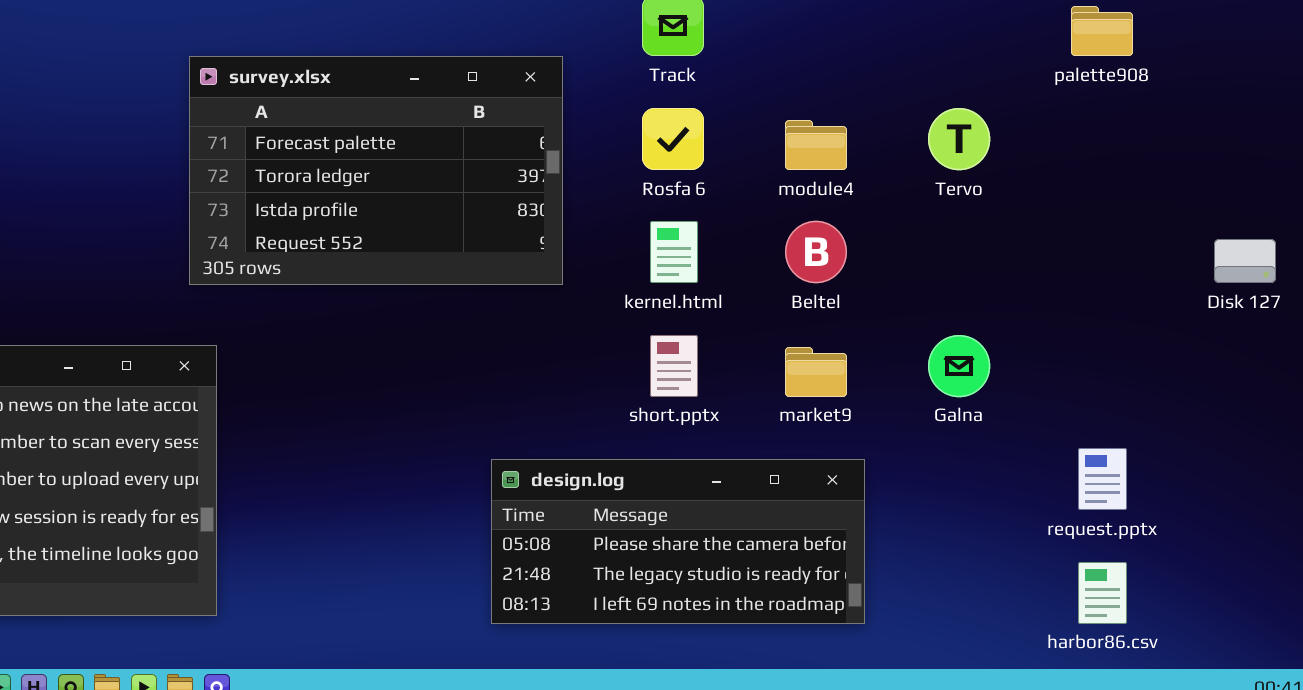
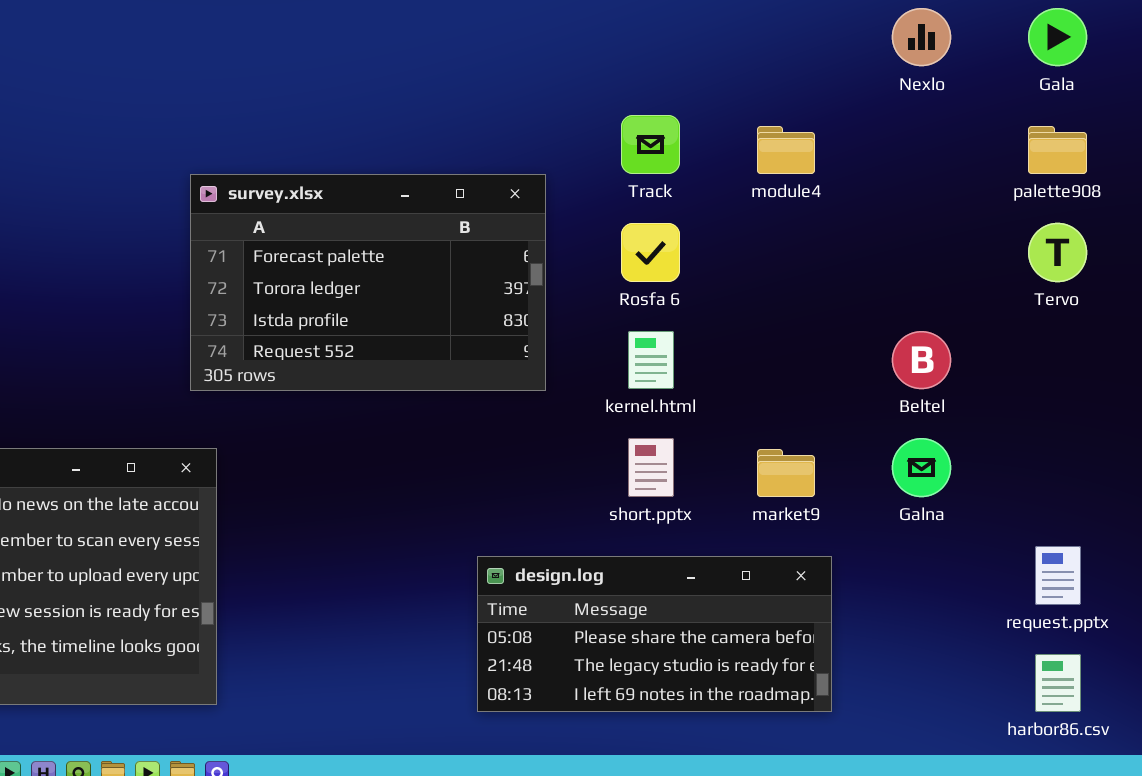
Tervo: [928,108,990,170] -> [1028,223,1087,282], moved
module4: [785,120,847,170] -> [757,126,815,174], moved
Beltel: [785,221,847,283] -> [892,331,951,389], moved

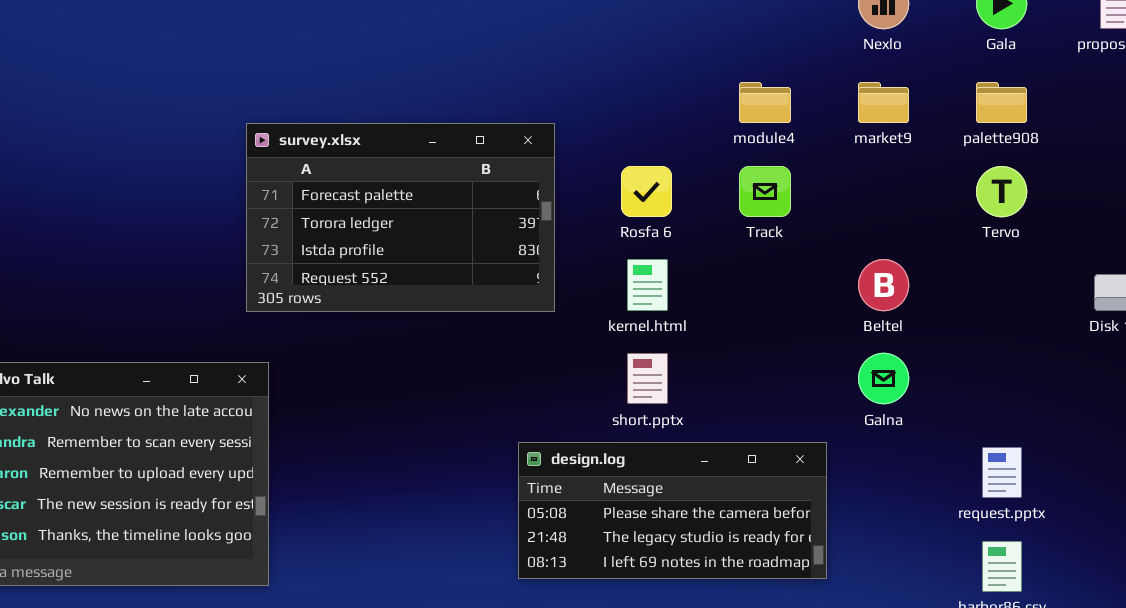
Track: [621,115,680,174] -> [739,166,791,217], moved
market9: [757,449,815,497] -> [858,82,909,123], moved
design.log: [477,556,832,712] -> [518,442,827,579], moved

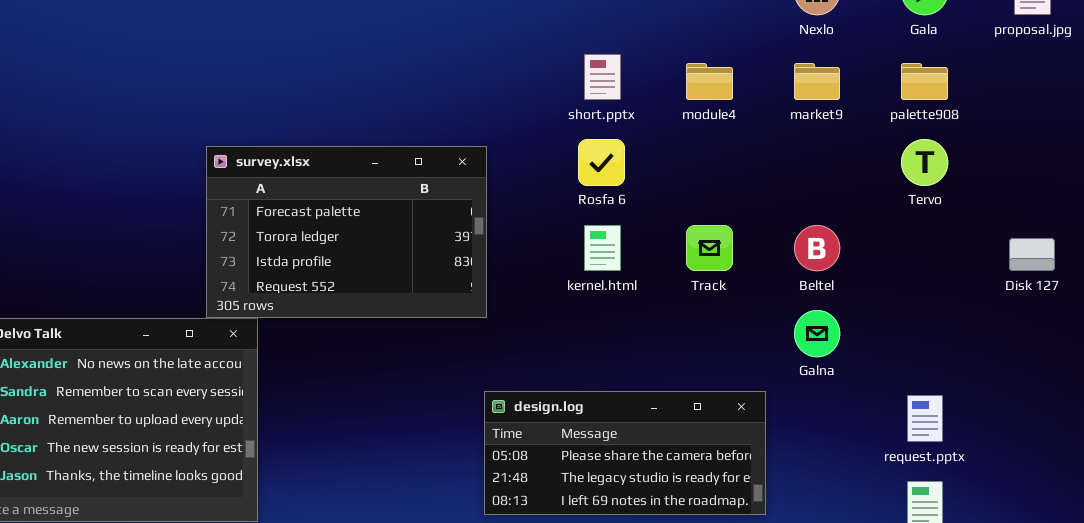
survey.xlsx: [246,123,555,312] -> [206,146,487,318], moved
Track: [739,166,791,217] -> [686,225,733,271], moved
short.pptx: [627,353,668,404] -> [584,54,621,100], moved

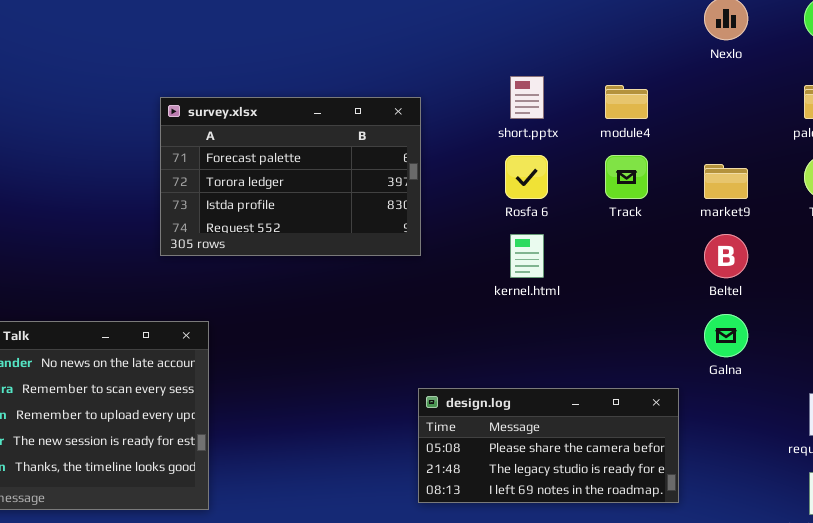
market9: [794,63,840,100] -> [704,164,748,199], moved
survey.xlsx: [206,146,487,318] -> [160,97,421,256], moved
Track: [686,225,733,271] -> [605,155,648,199], moved

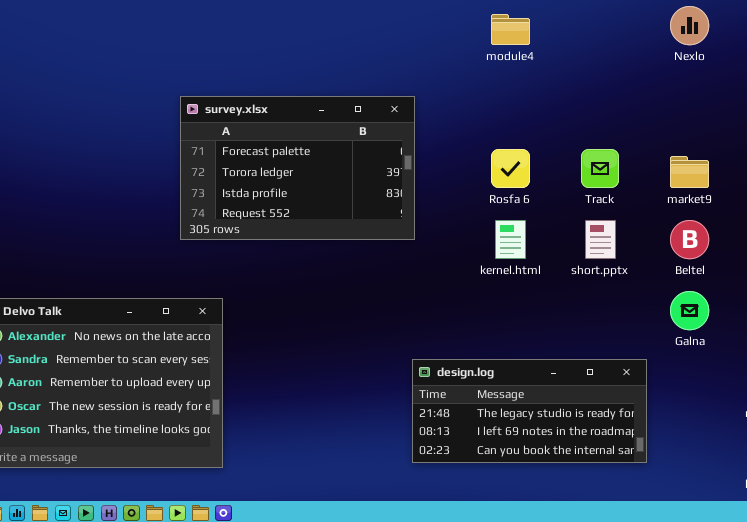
short.pptx: [510,76,544,119] -> [585,220,616,259], moved
module4: [605,85,648,119] -> [491,14,530,45], moved
design.log: [418,388,679,503] -> [412,359,647,463], scrolled down 1 row

